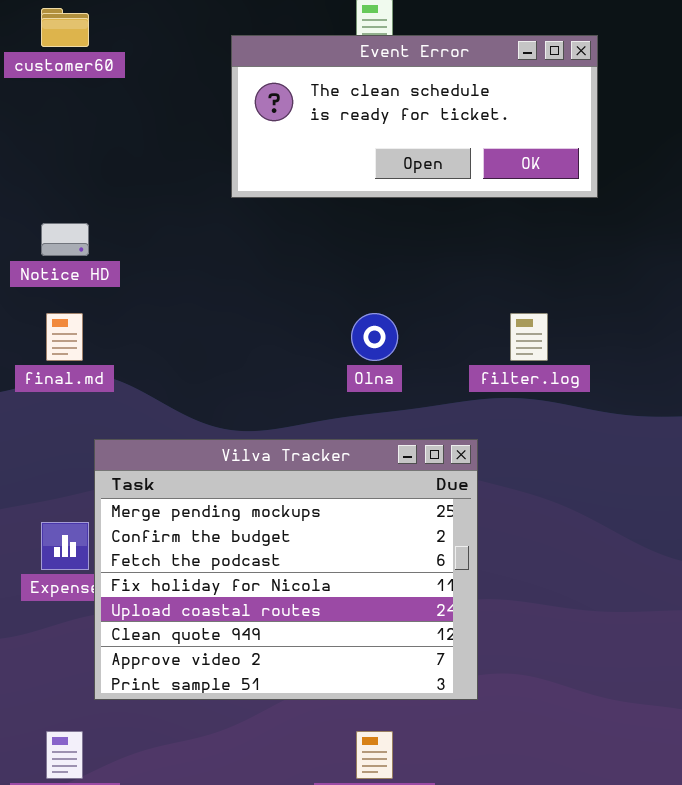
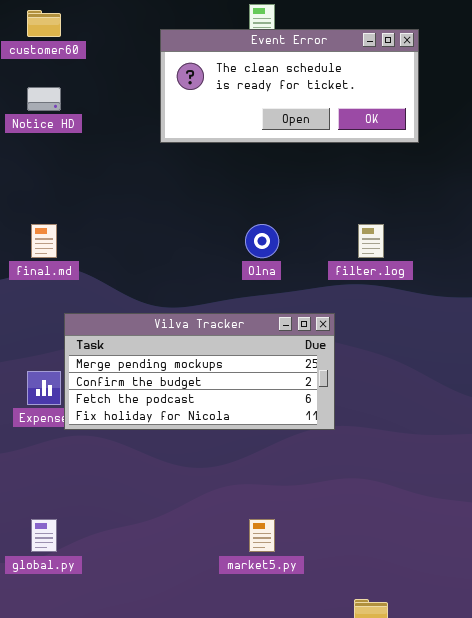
Notice HD: [41,223,89,256] -> [27,87,61,111], moved
Vilva Tracker: [94,439,478,700] -> [64,313,335,430], resized

